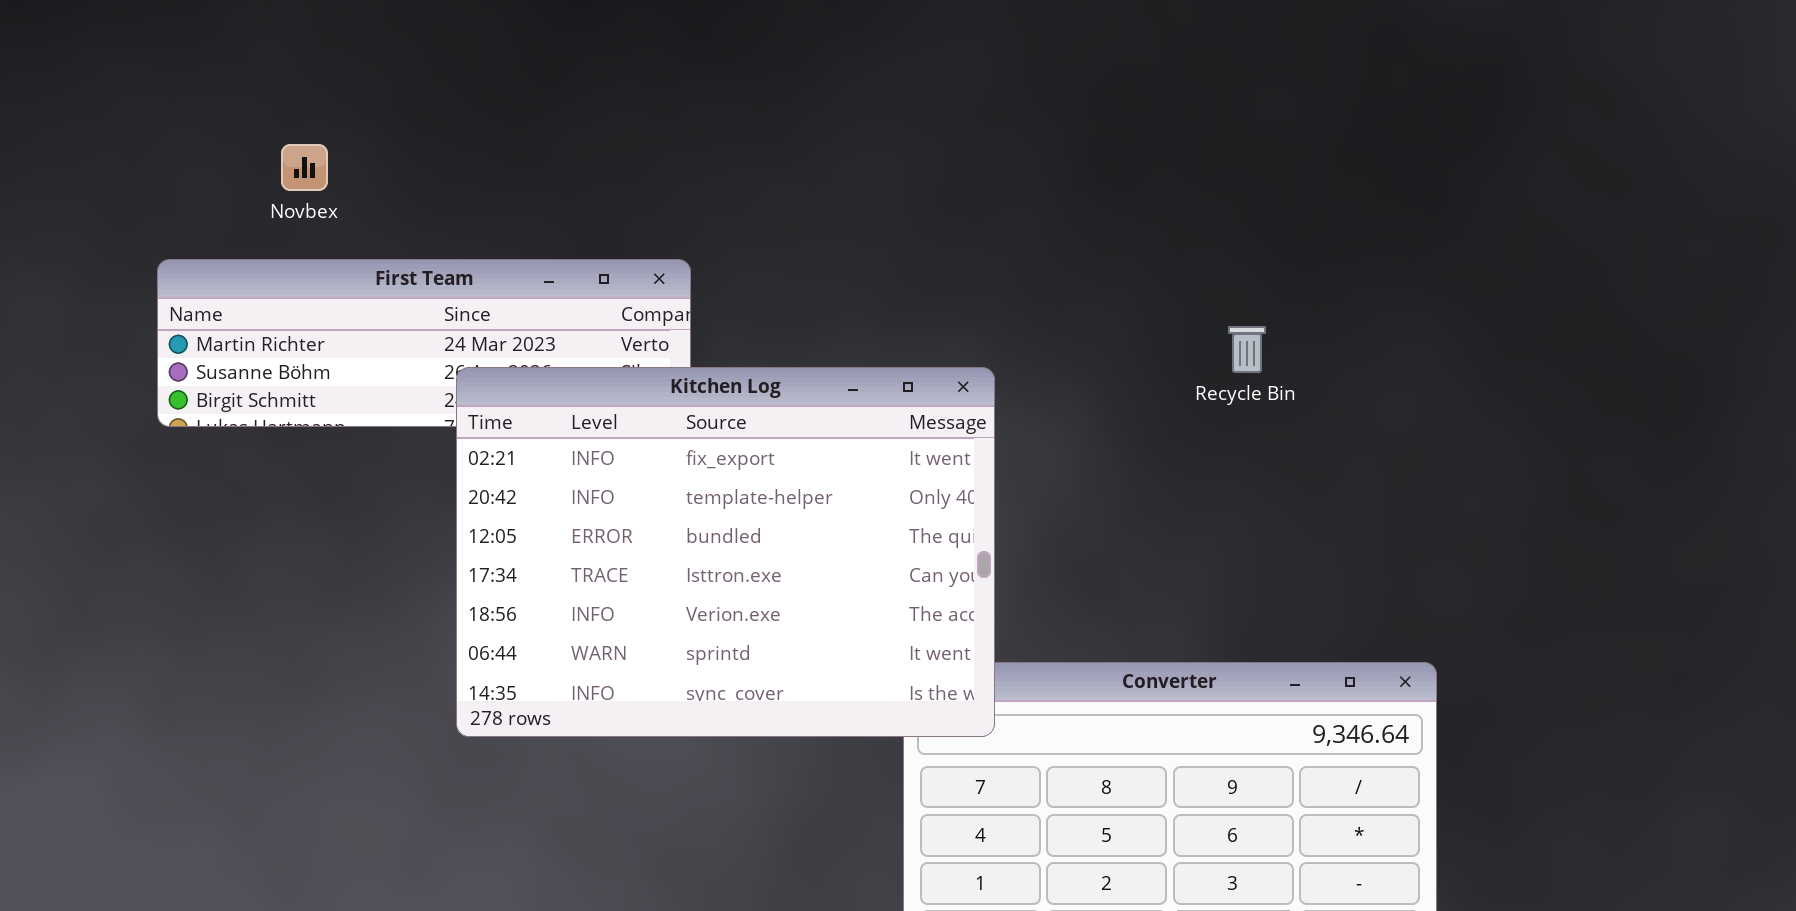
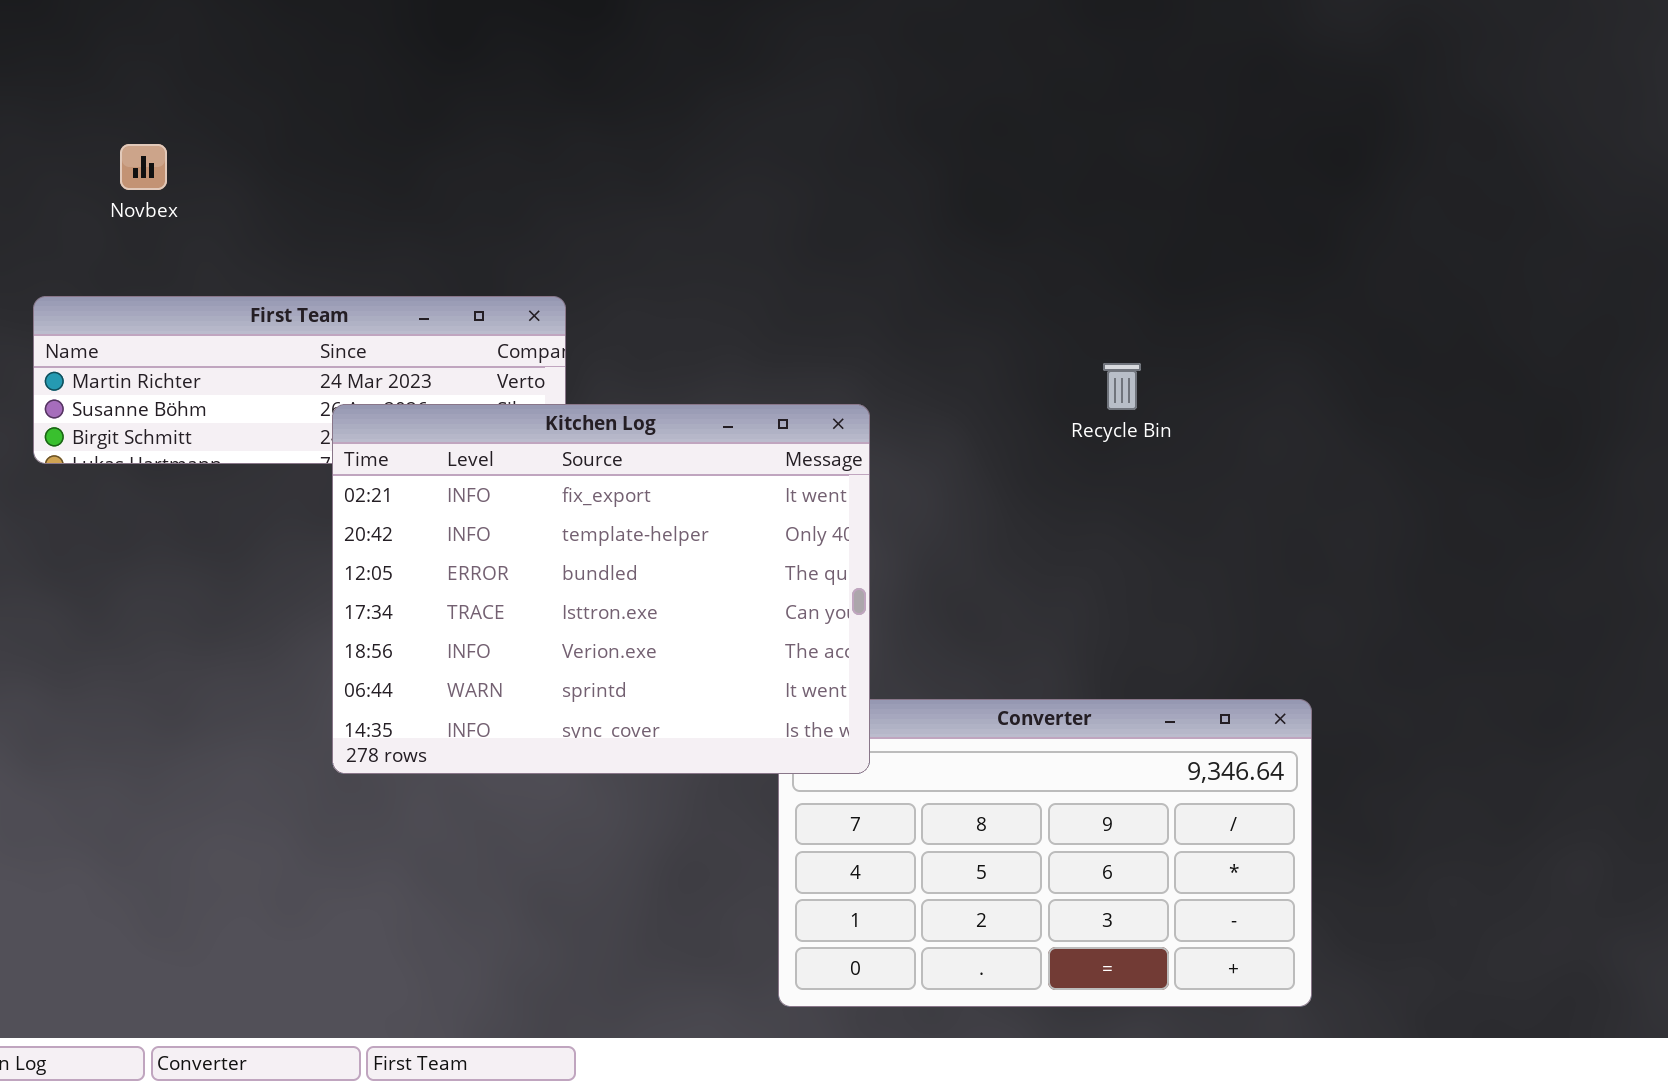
Novbex: [281,144,328,191] -> [120,144,167,190], moved

